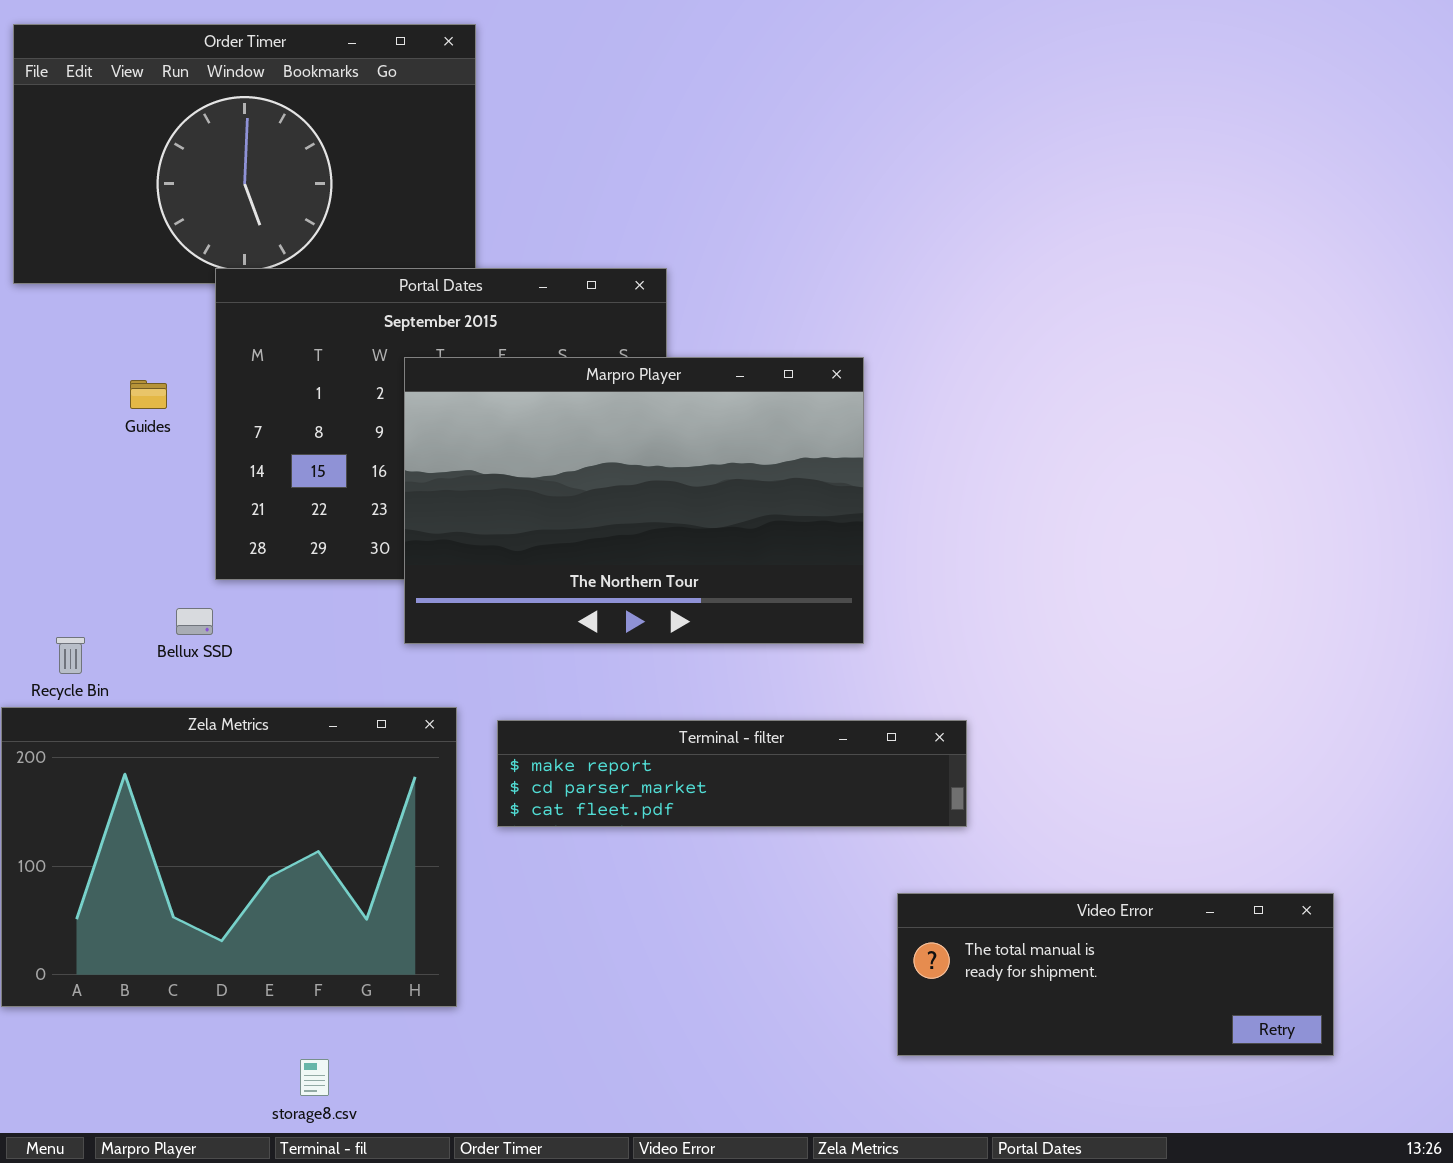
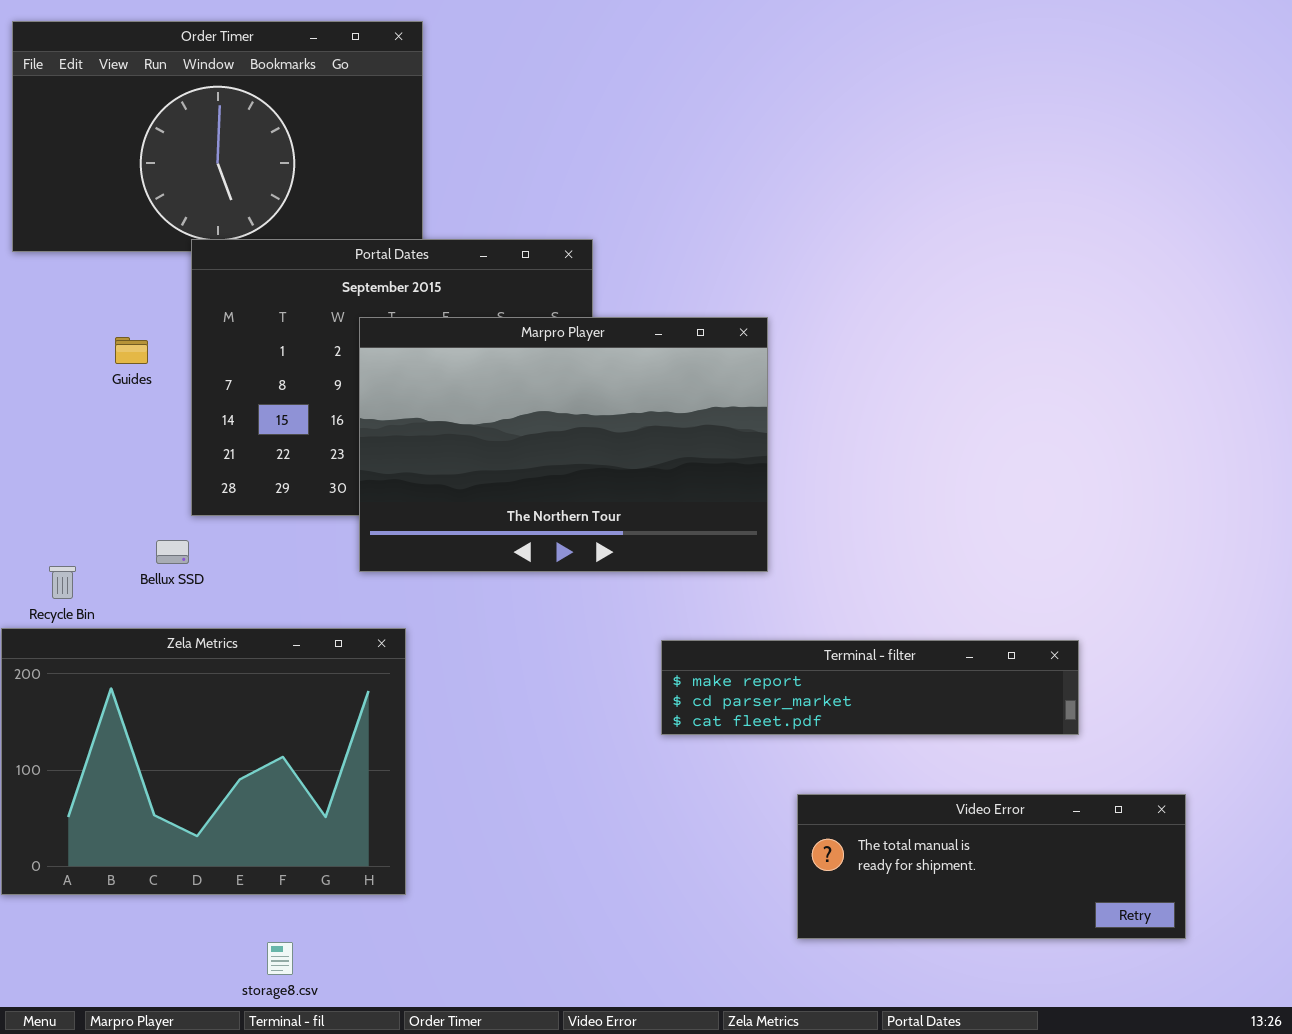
Terminal - filter: [497,720,967,827] -> [661,640,1079,735], moved

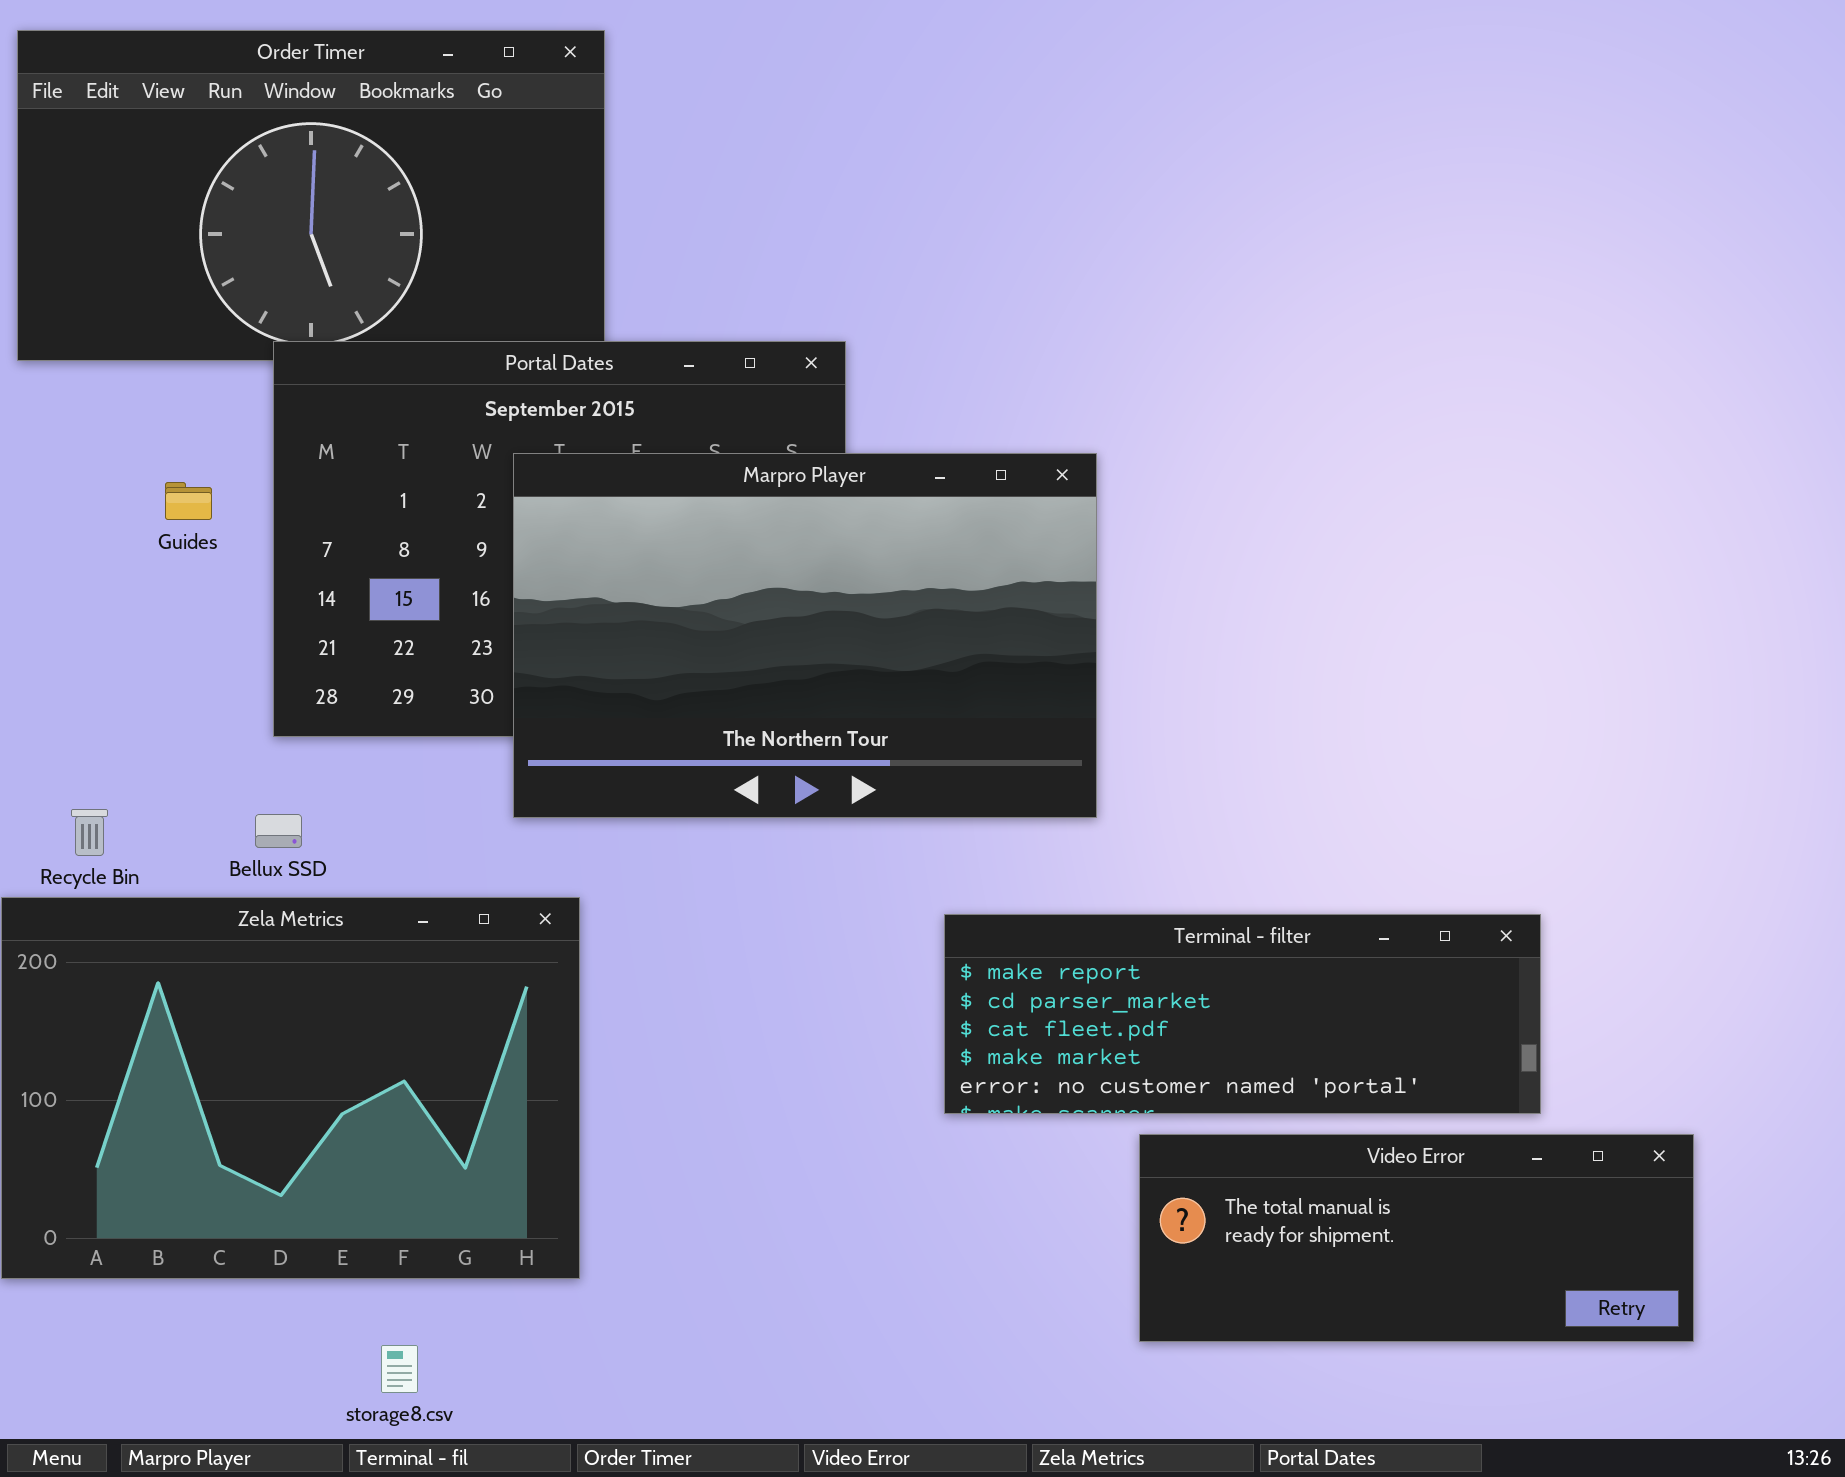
Bellux SSD: [156,540,189,564] -> [255,814,302,848], moved
Terminal - filter: [661,640,1079,735] -> [944,914,1541,1114], resized

